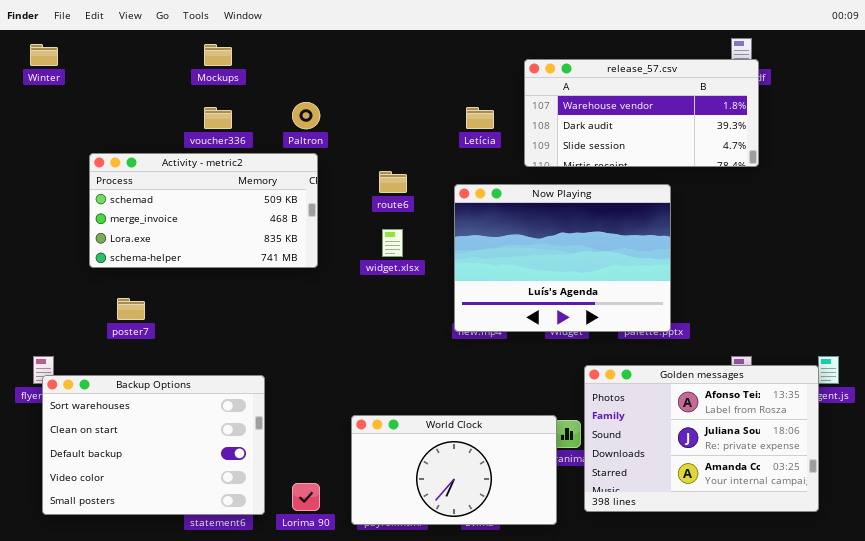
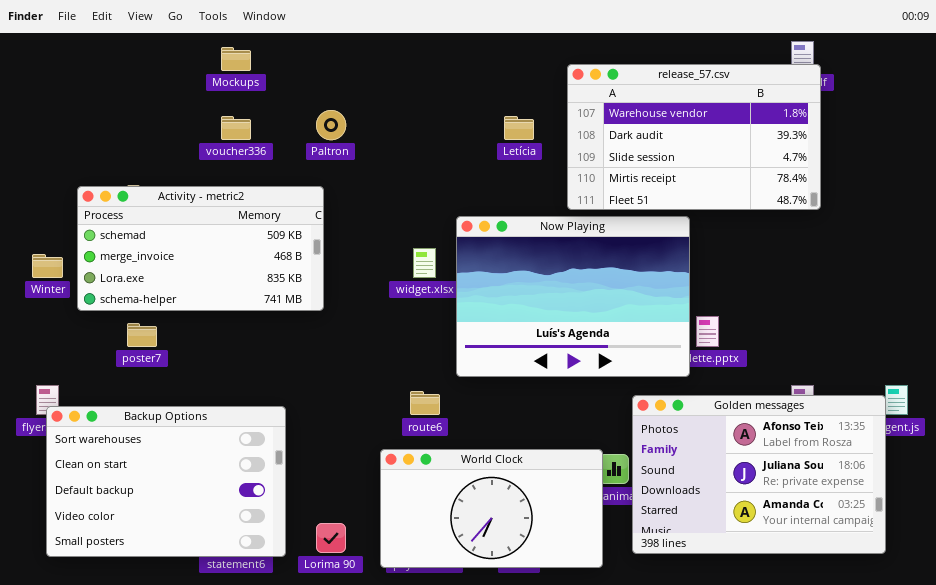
Winter: [30,44,58,66] -> [32,254,63,278], moved
release_57.csv: [524,59,759,167] -> [567,64,821,210], resized
Activity - metric2: [89,153,318,268] -> [77,186,324,311], moved
route6: [379,171,407,193] -> [410,391,440,415], moved
Now Playing: [454,184,671,332] -> [456,216,690,377], moved

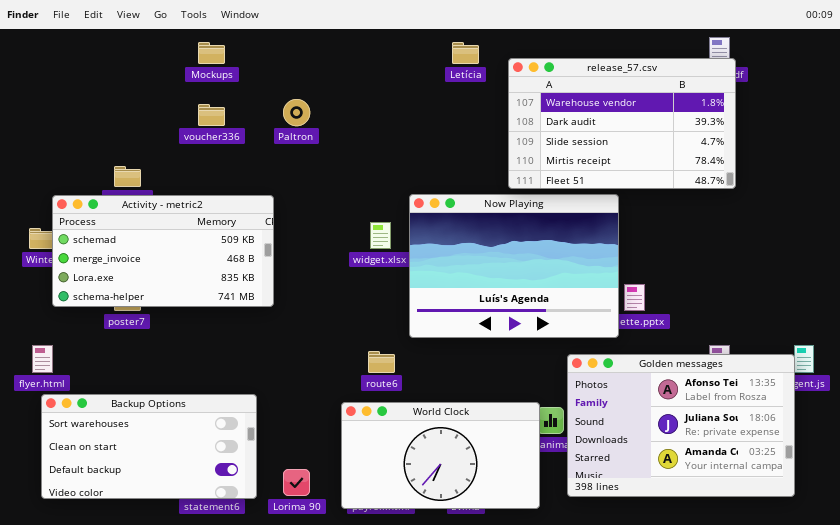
Letícia: [504,116,534,140] -> [452,42,479,64], moved
Activity - metric2: [77,186,324,311] -> [52,195,274,307], moved
Backup Options: [46,406,286,557] -> [41,394,257,499], resized

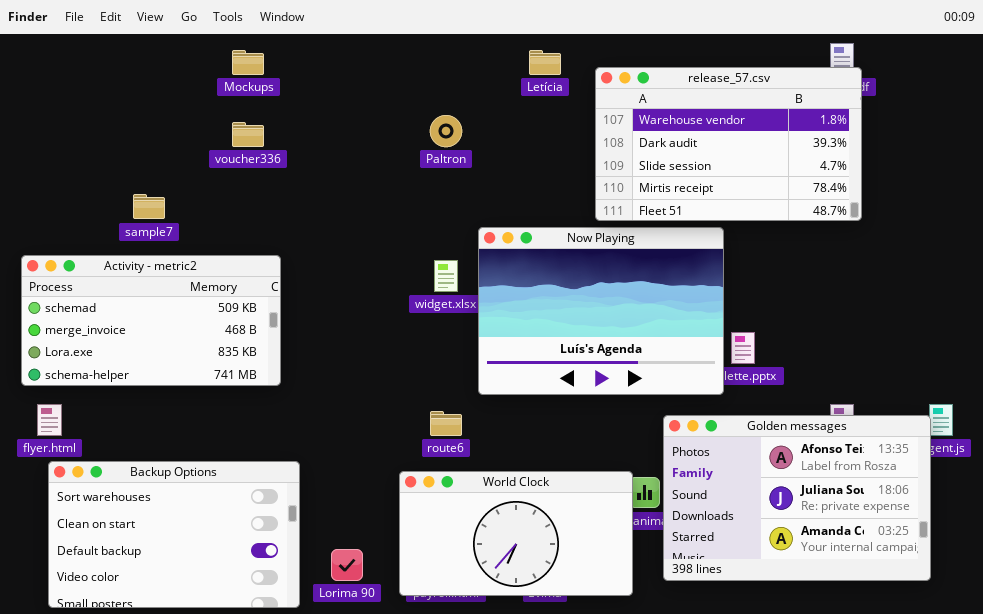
Paltron: [283,99,310,126] -> [430,115,462,147], moved
Activity - metric2: [52,195,274,307] -> [21,255,281,386], moved
Backup Options: [41,394,257,499] -> [48,461,300,608], resized

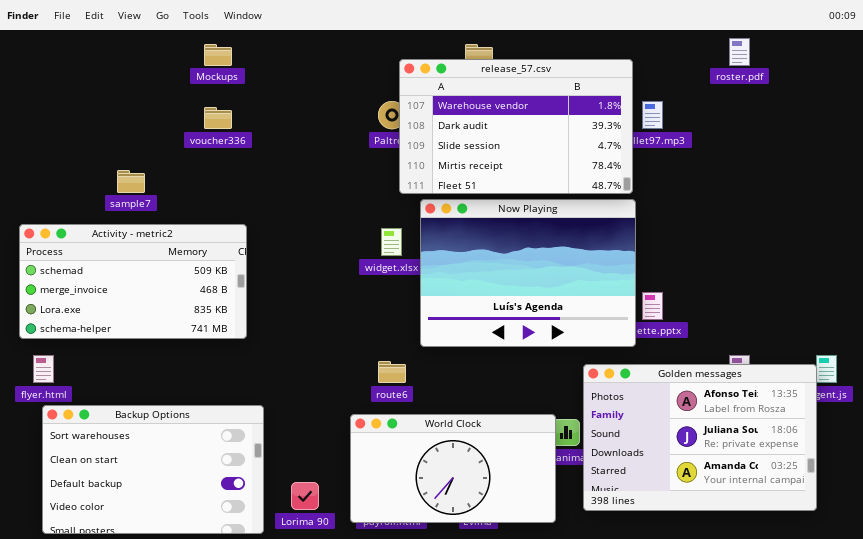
release_57.csv: [595,67,862,221] -> [399,59,633,194], moved

